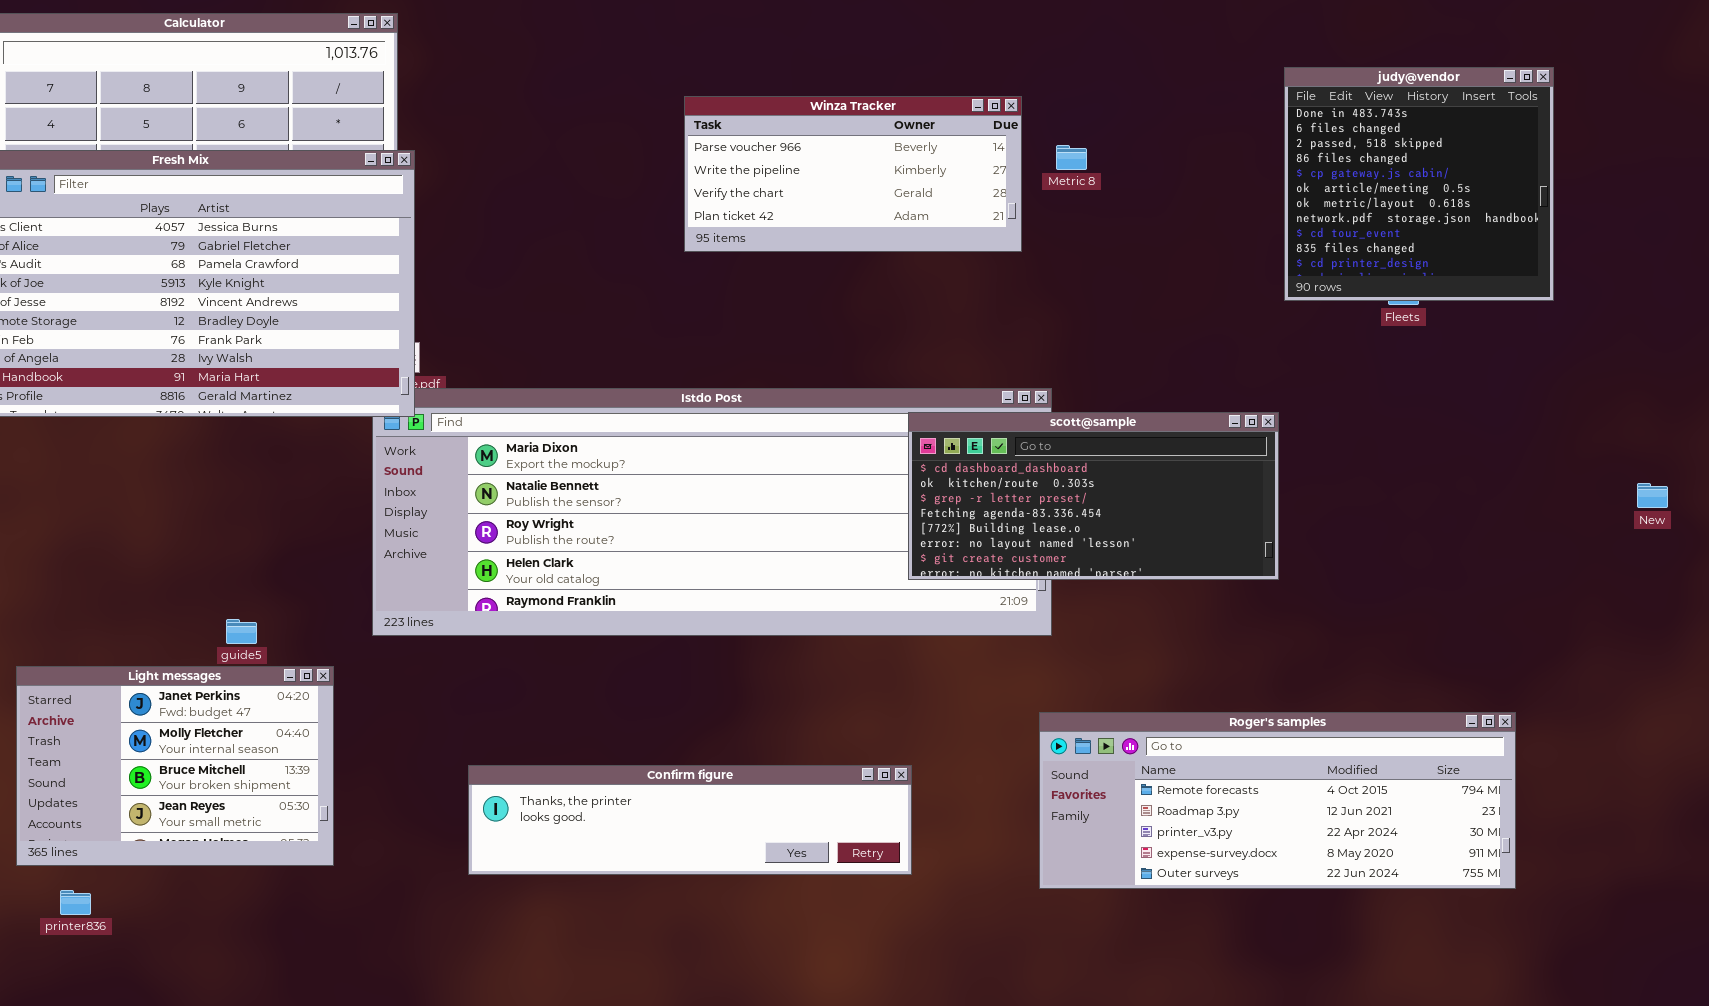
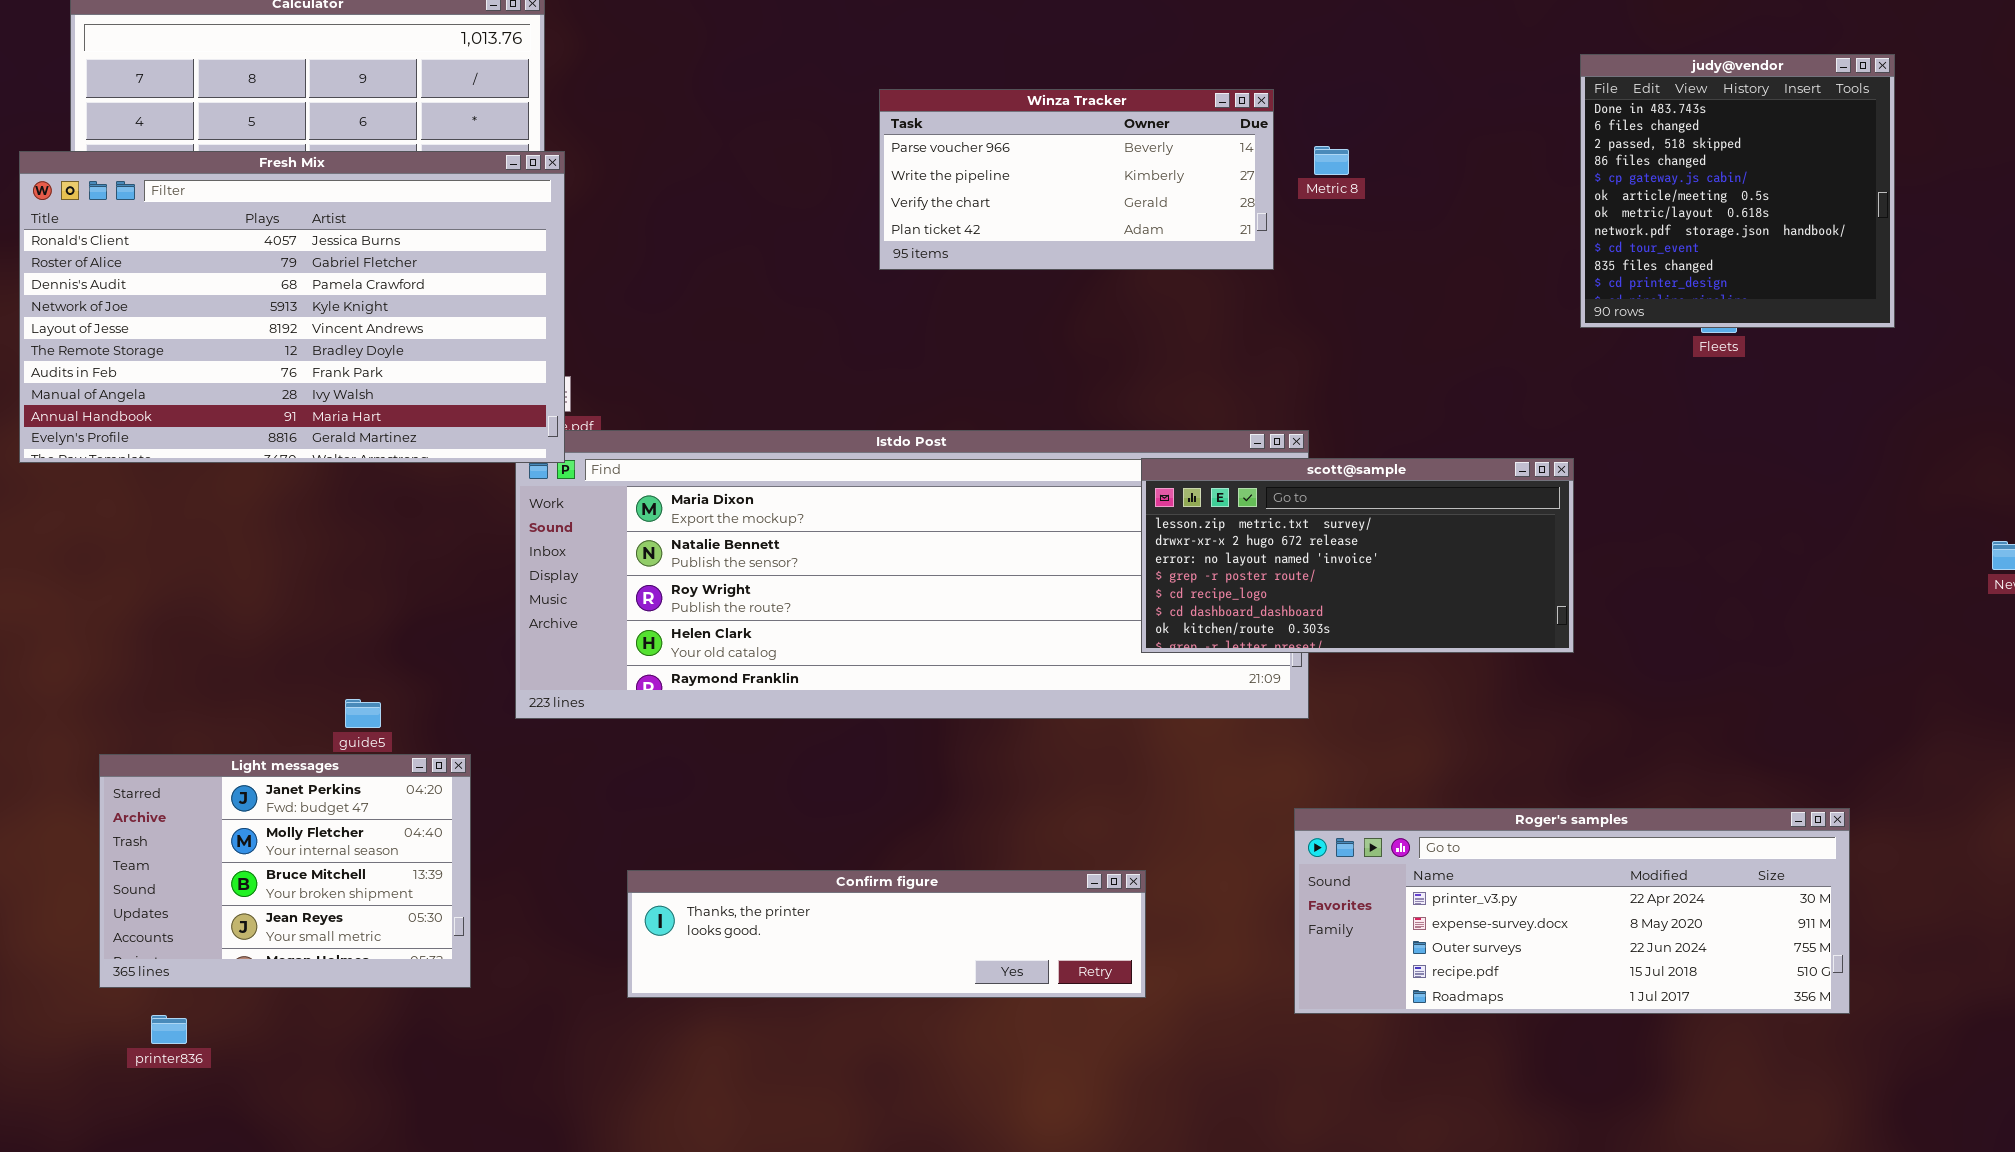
scott@sample: [908,412,1279,580] -> [1141,458,1574,653], scrolled up 5 rows
Roger's samples: [1039,712,1516,889] -> [1294,808,1850,1014], scrolled down 2 rows

